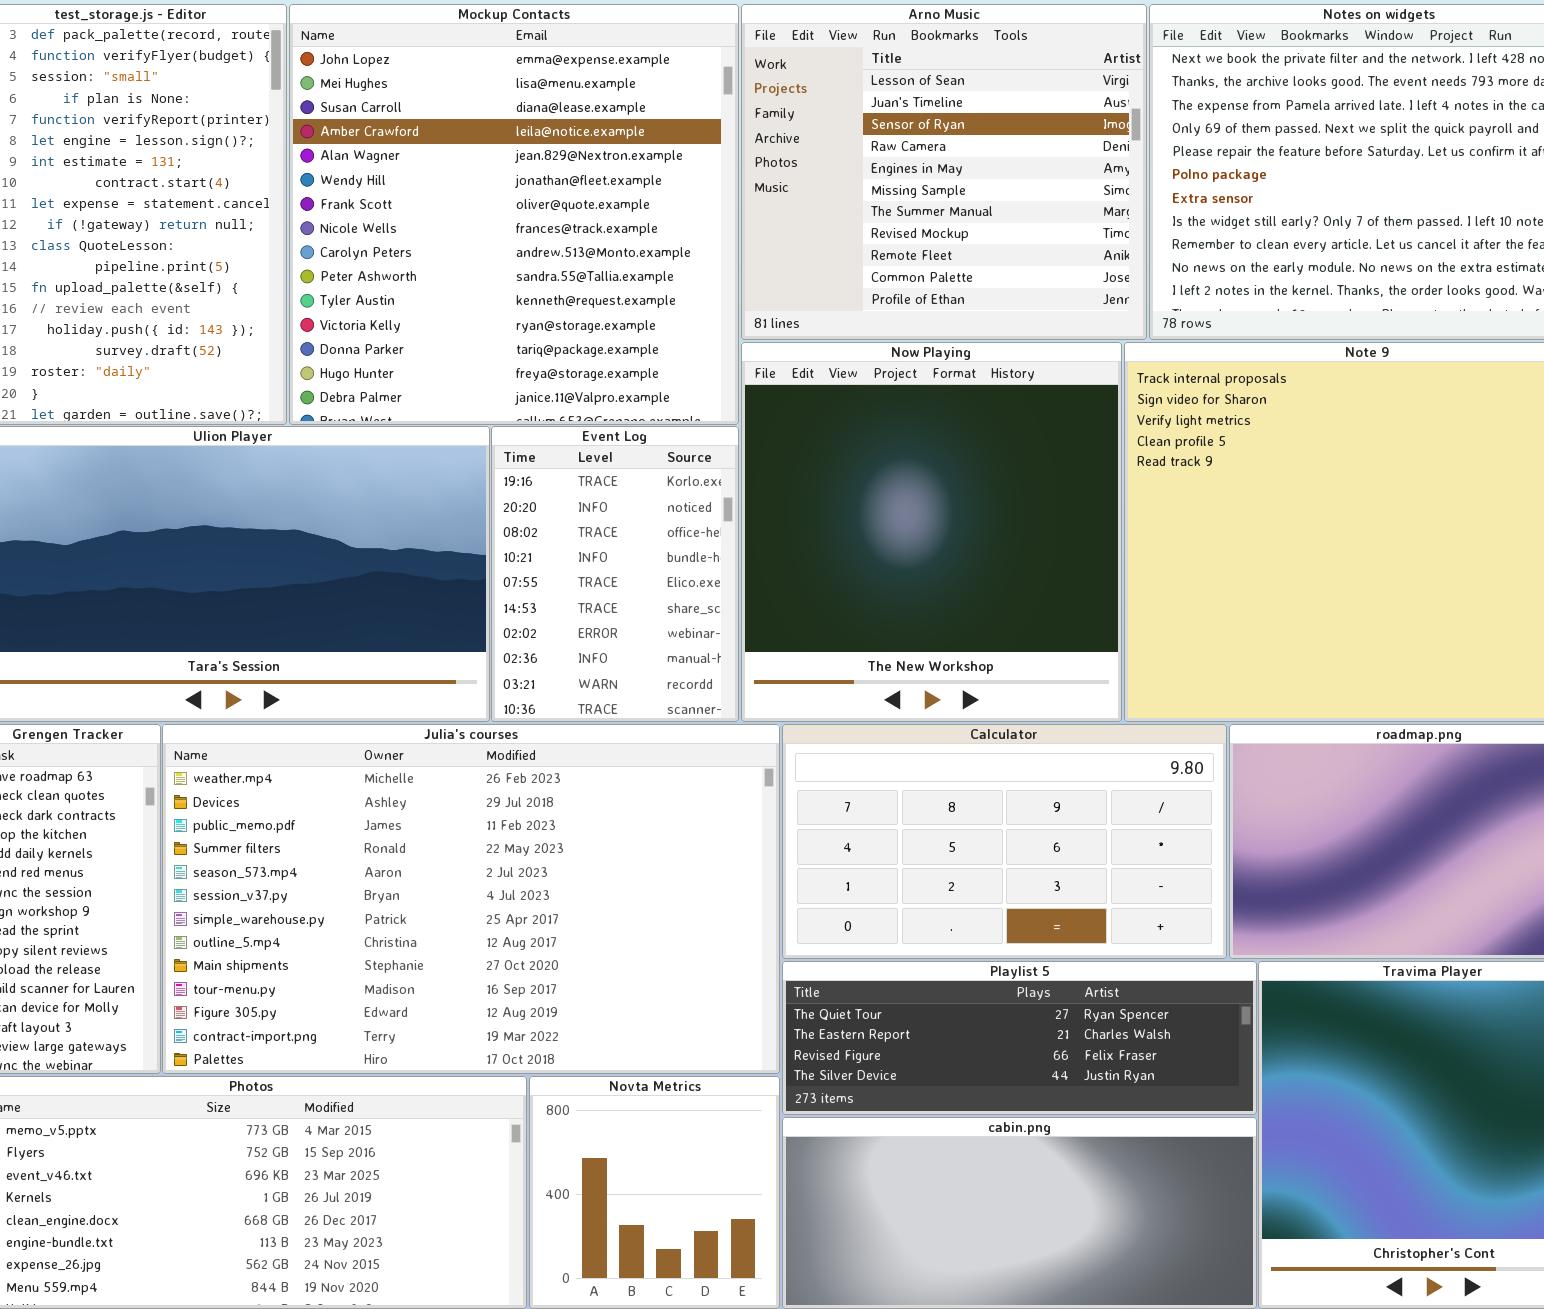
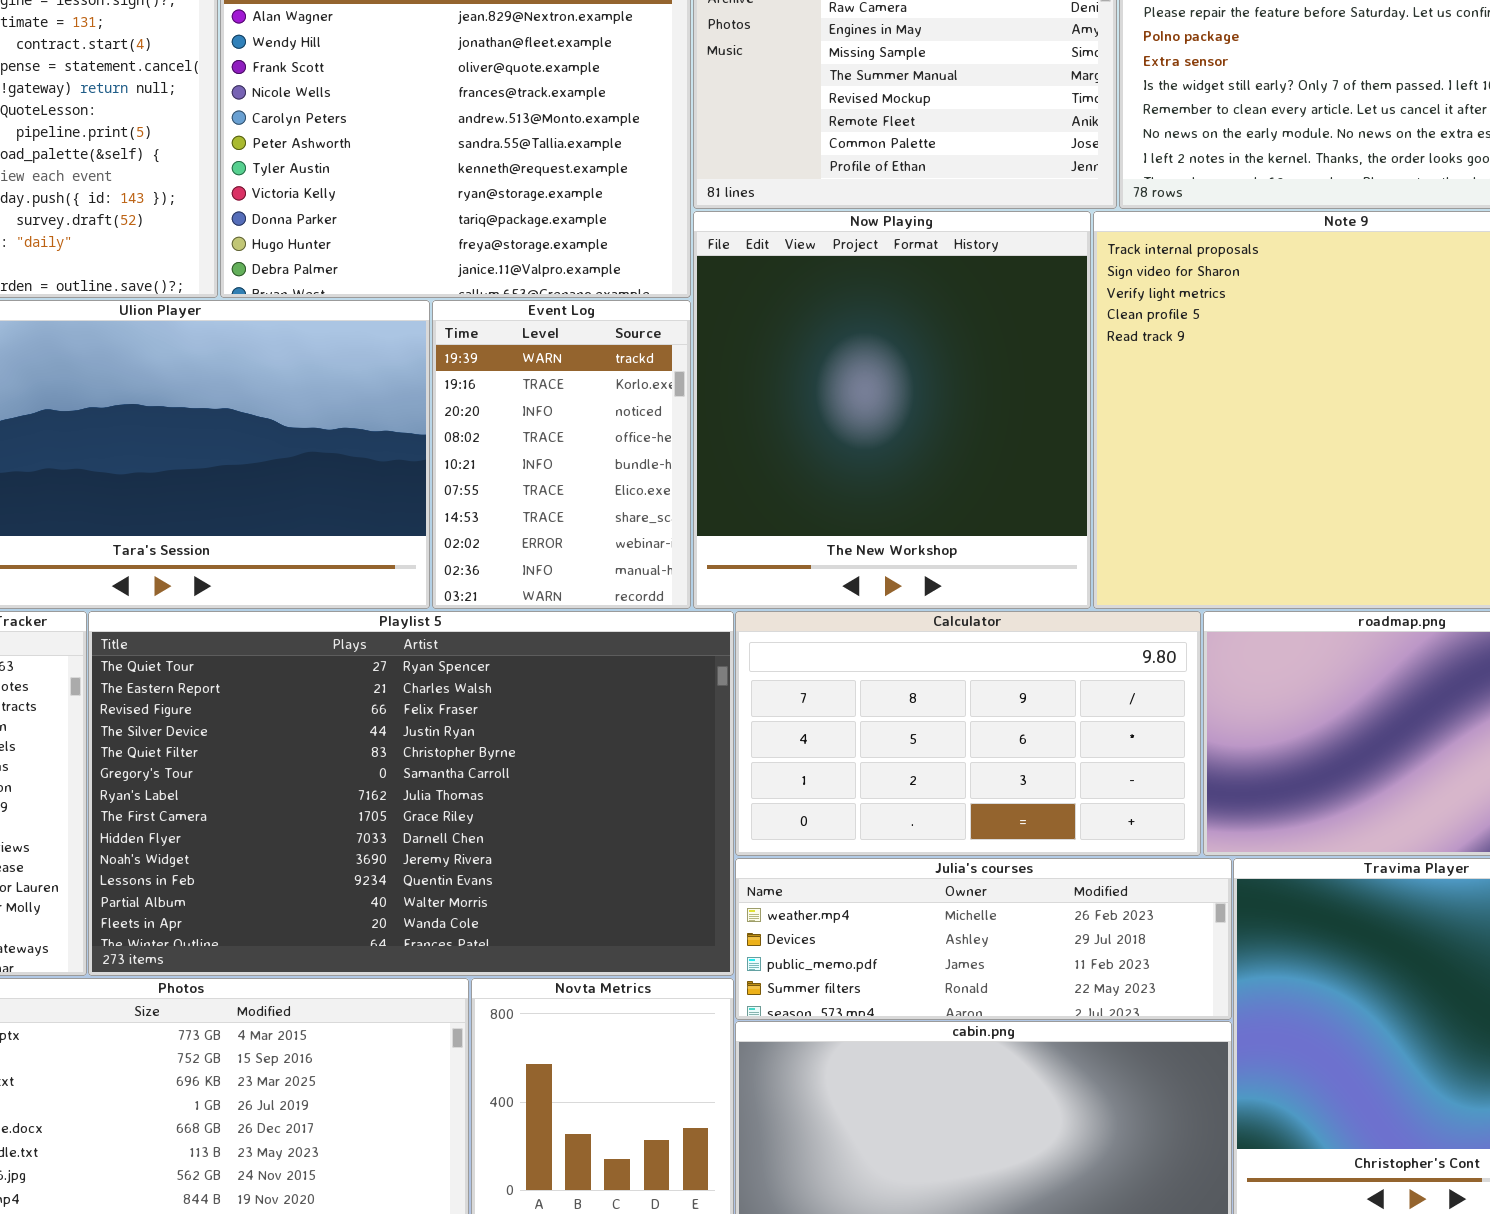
Event Log: [491,426,739,722] -> [432,300,691,609], scrolled up 1 row
Julia's courses: [162,724,780,1074] -> [735,858,1232,1020], moved, resized
Playlist 5: [782,961,1257,1115] -> [88,611,734,976], moved, resized

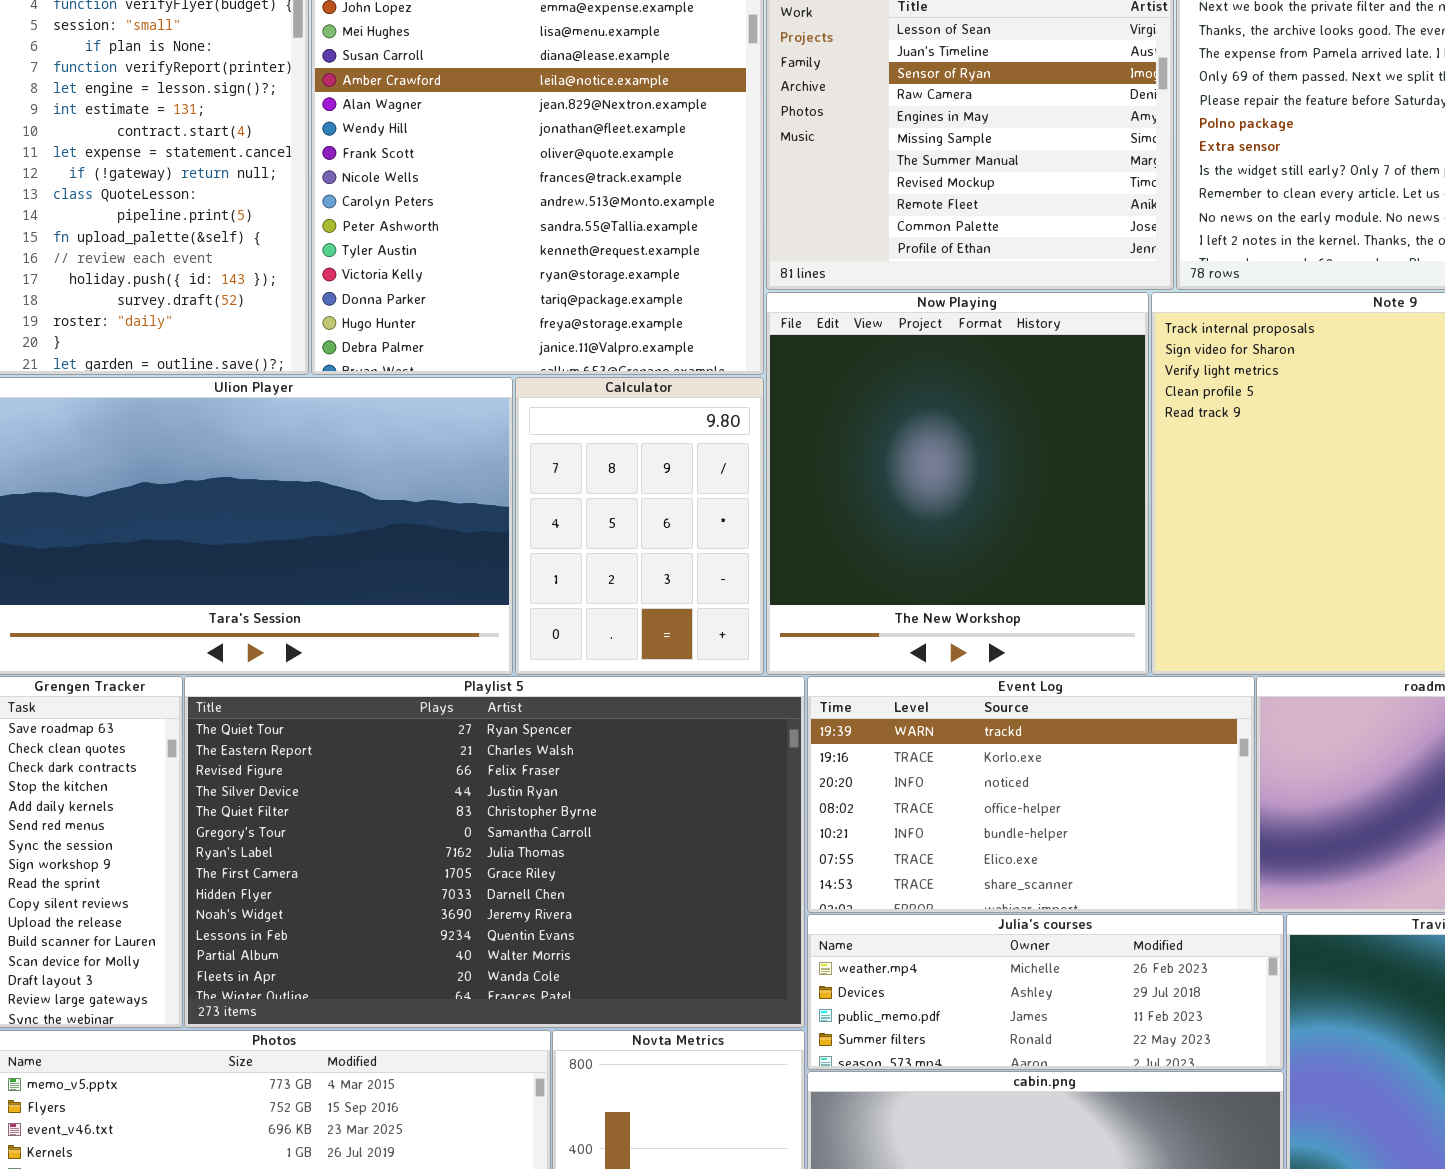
Event Log: [432,300,691,609] -> [807,676,1255,913], moved, resized
Calculator: [735,611,1201,856] -> [515,377,764,675], moved, resized

